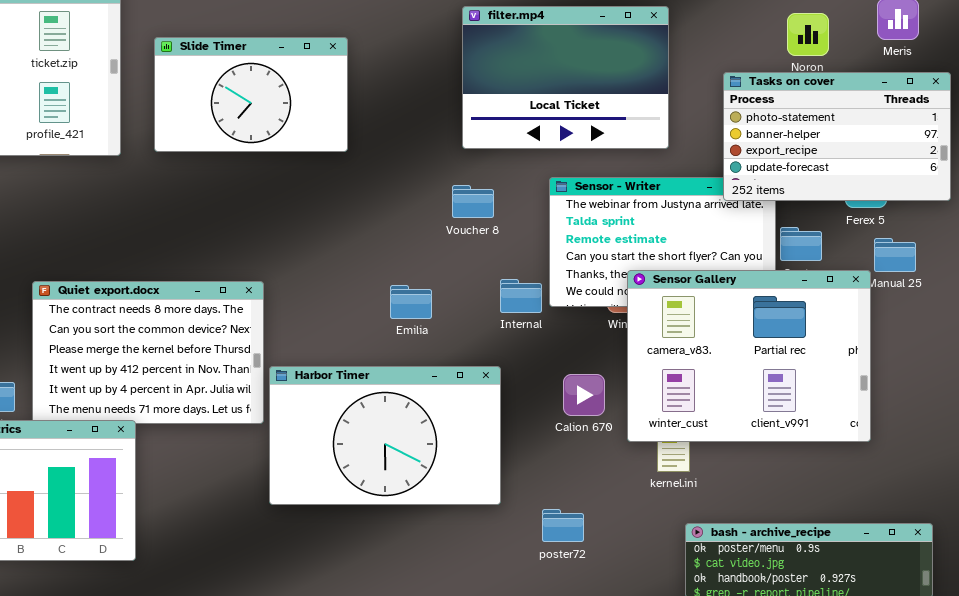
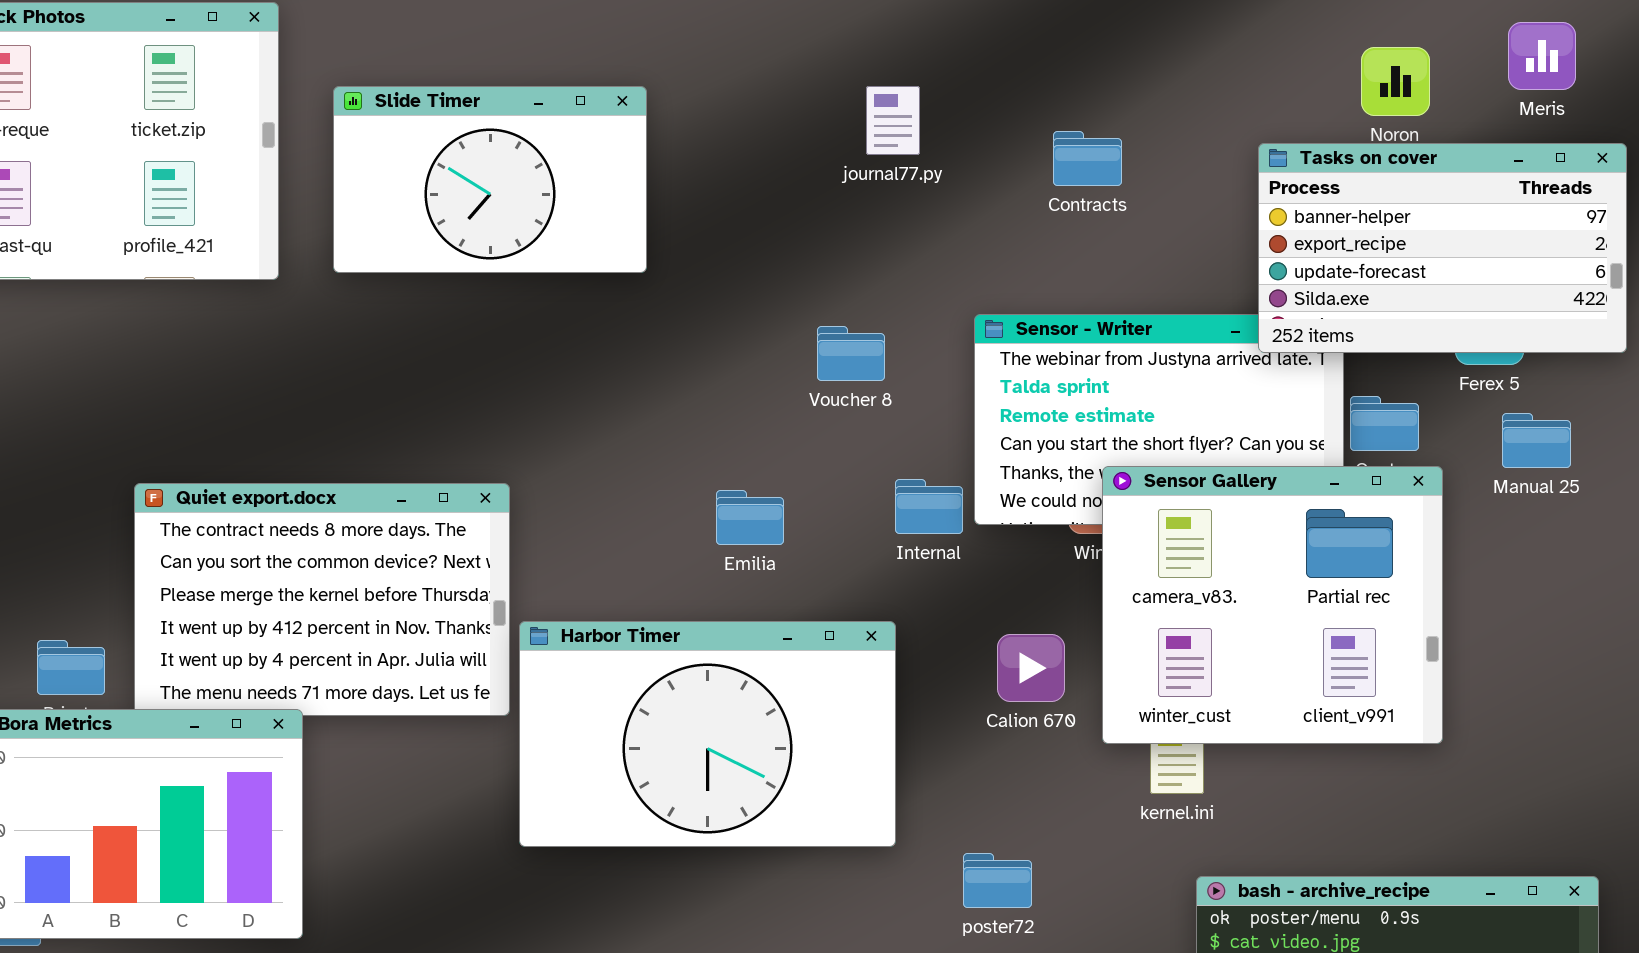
filter.mp4: [462,6,669,149] -> none, closed
Tasks on cover: [723,72,951,201] -> [1258,143,1627,353], scrolled down 1 row
Sensor Gallery: [627,270,871,442] -> [1102,466,1443,744], resized

